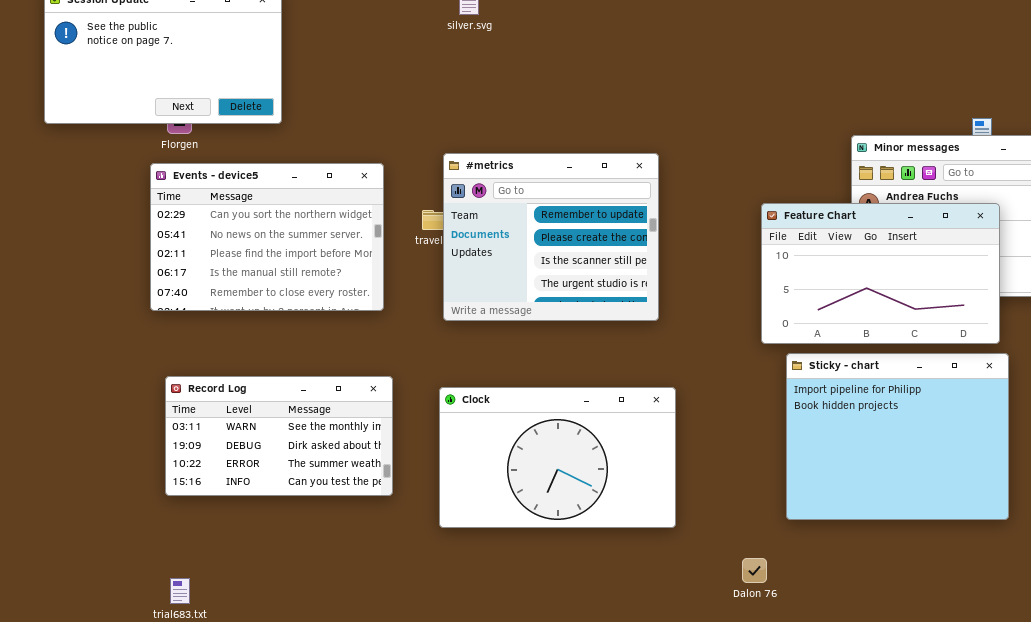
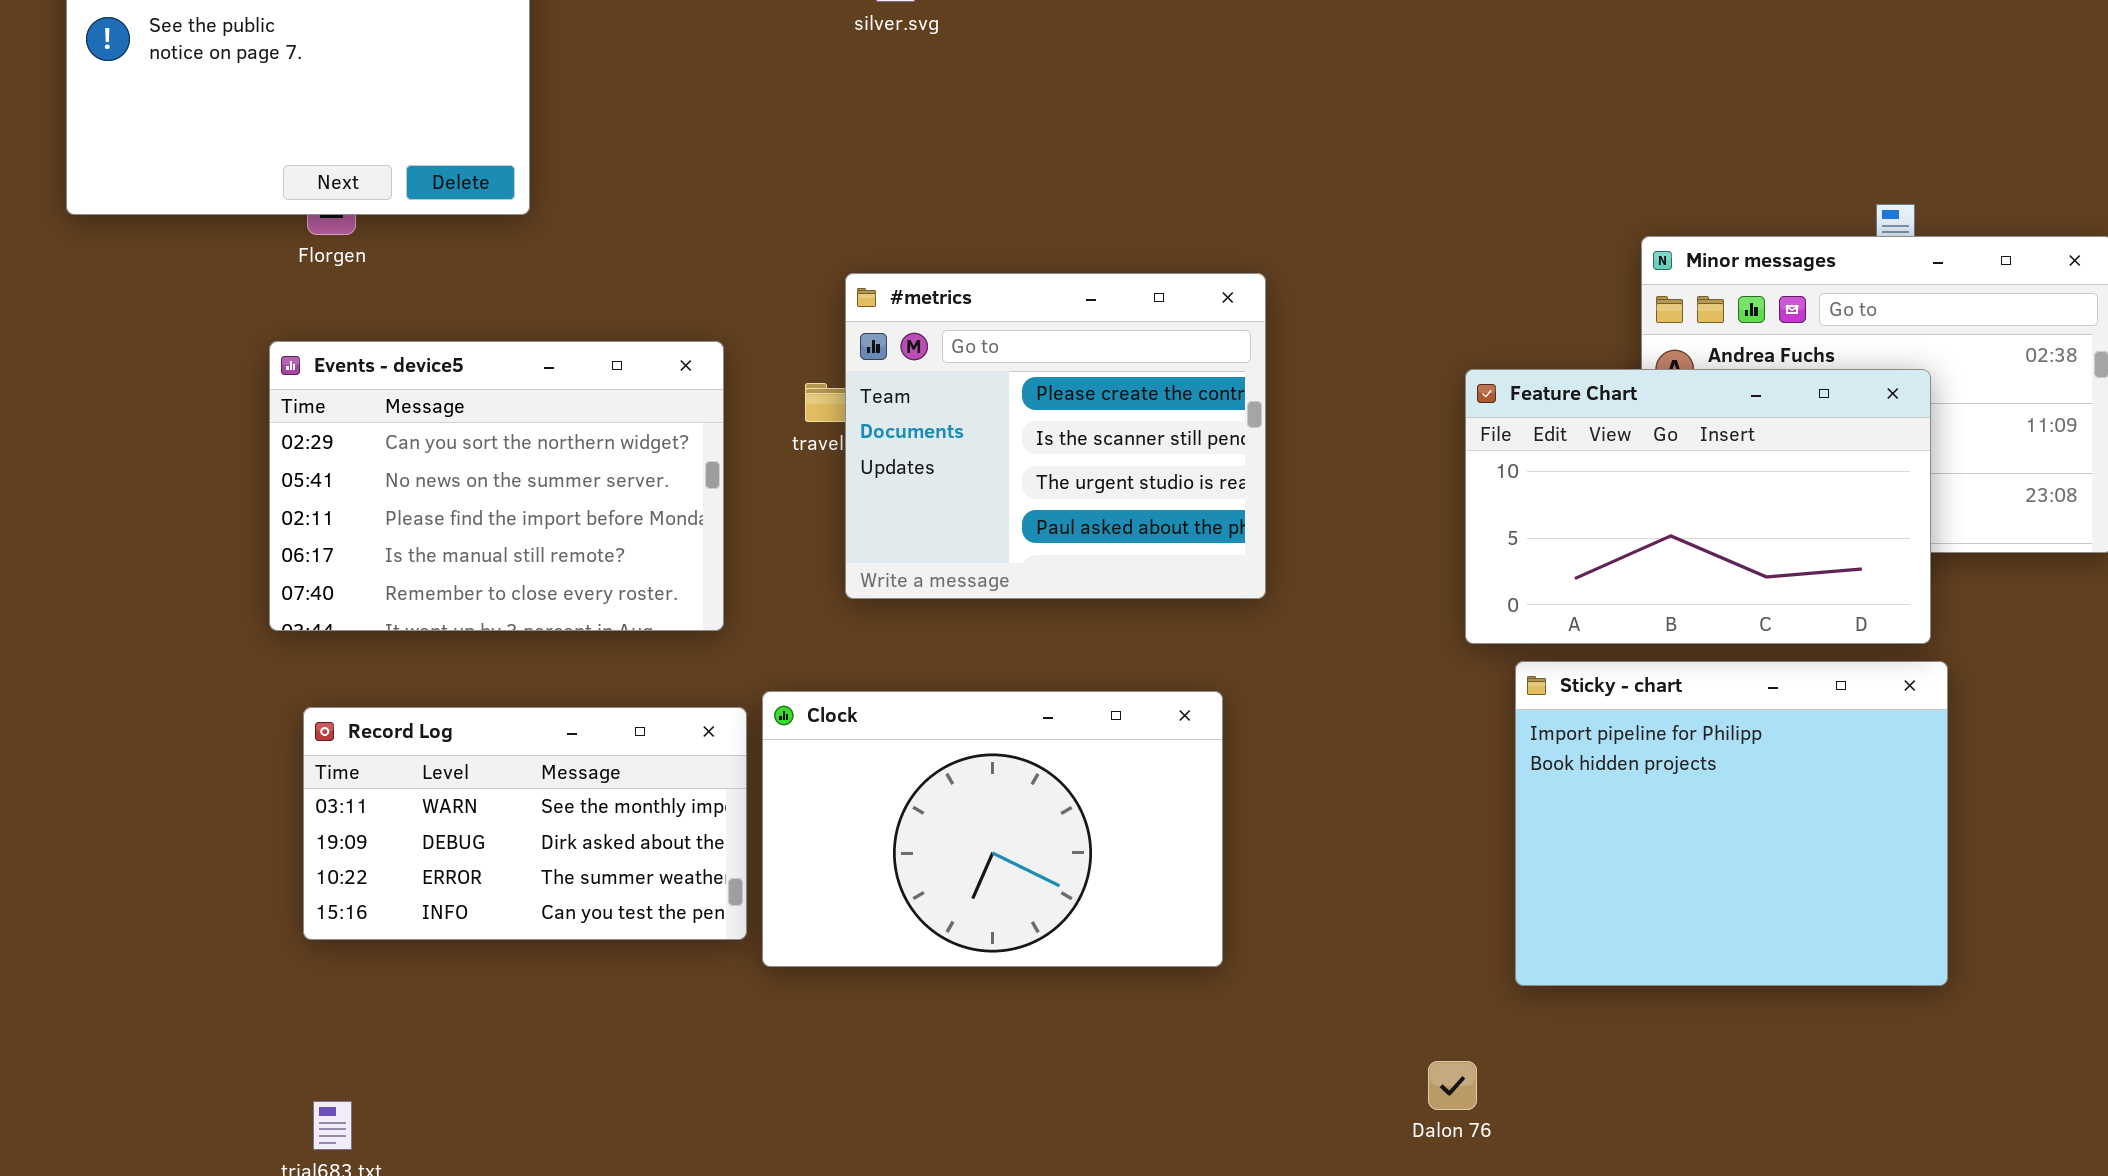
#metrics: [443,153,659,321] -> [845,273,1266,599], scrolled down 1 row
Events - device5: [150,163,384,311] -> [269,341,724,631], moved
Clock: [439,387,676,528] -> [762,691,1223,967], moved

